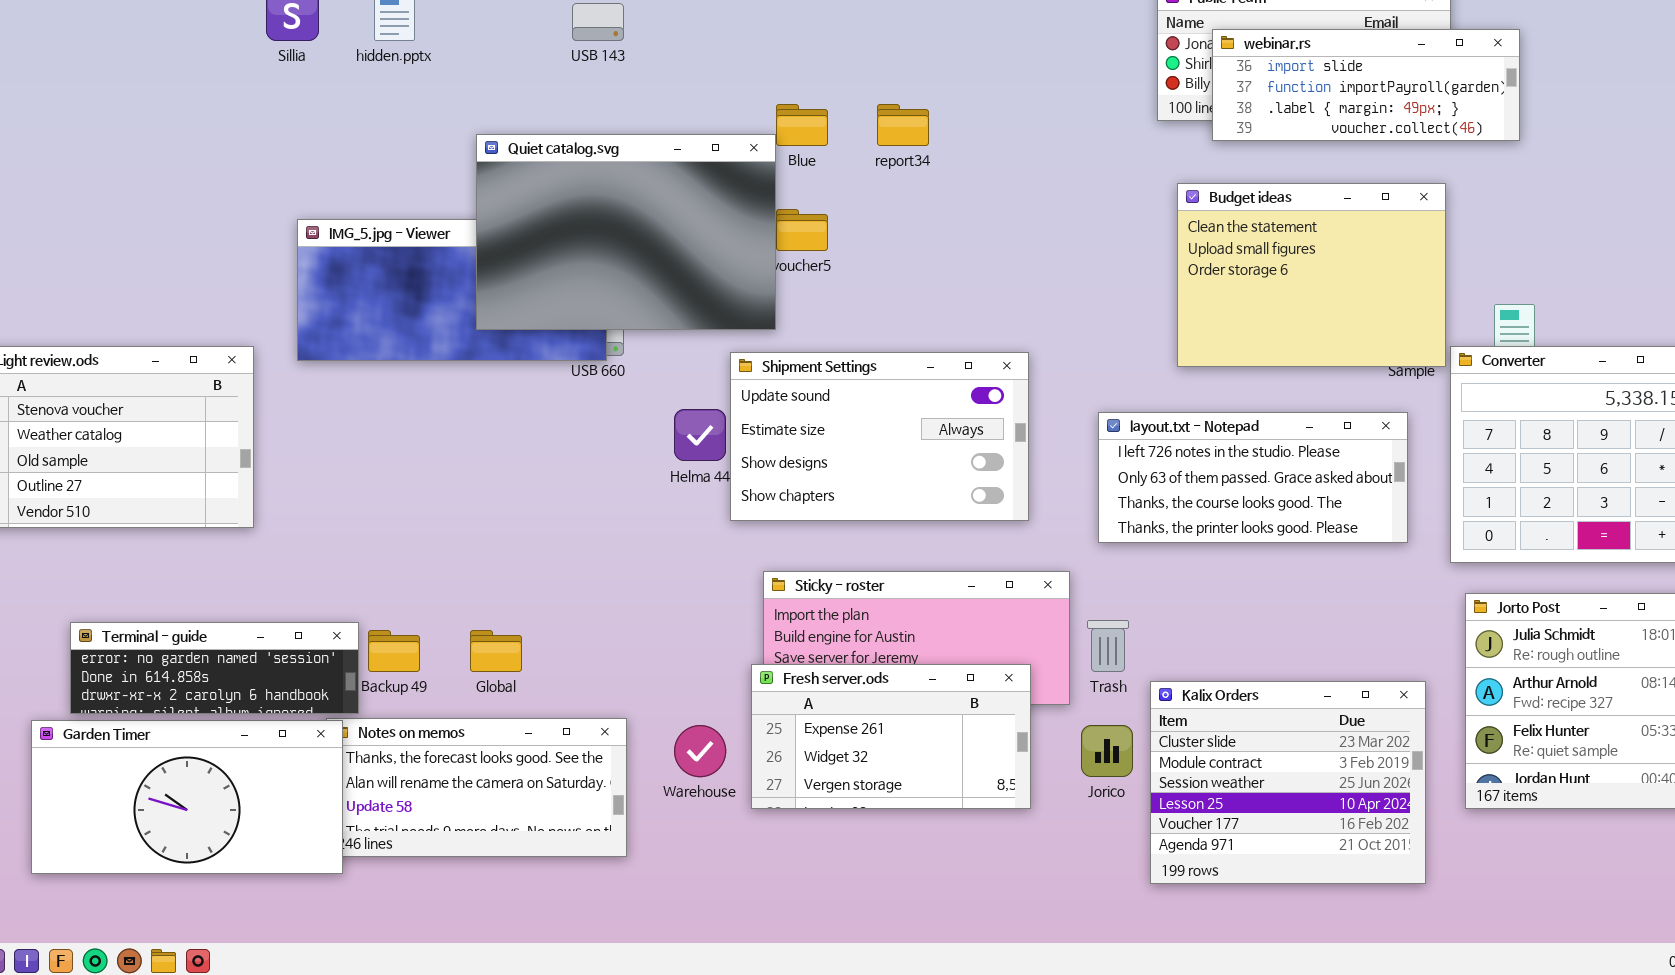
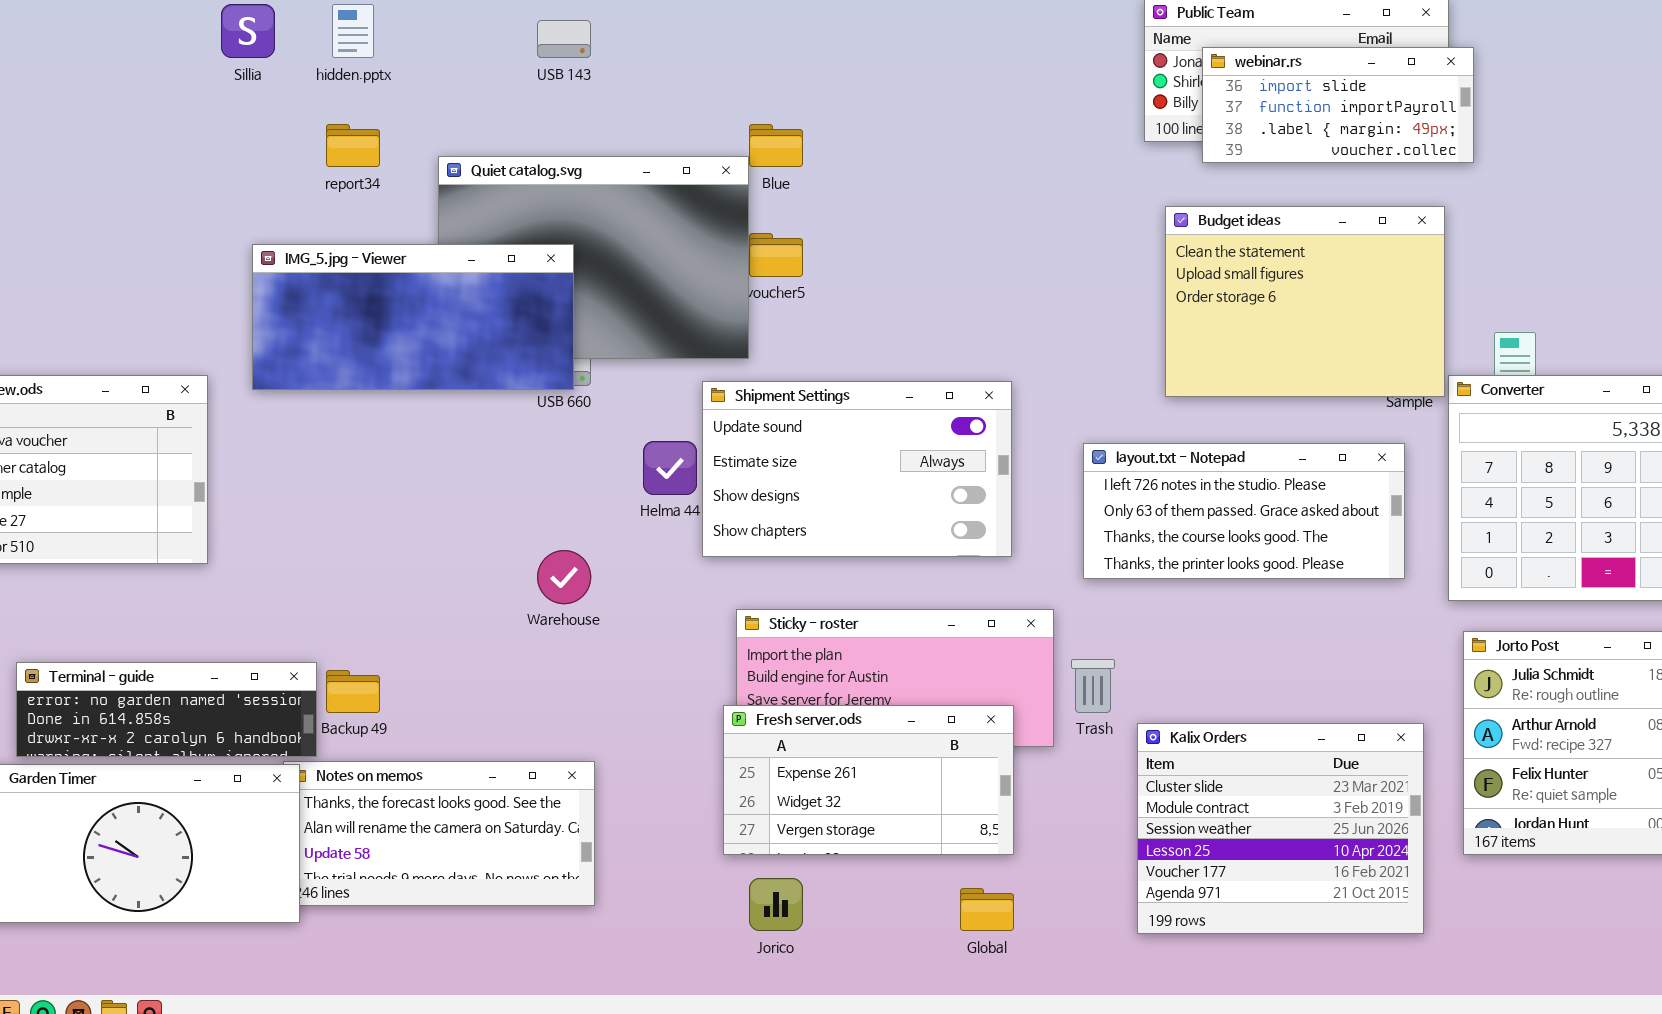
webinar.rs: [1212,29,1520,141] -> [1202,47,1474,163], resized
report34: [877,104,929,146] -> [326,124,380,167], moved
IMG_5.jpg - Viewer: [297,219,607,361] -> [252,244,574,390], raised
Global: [470,630,522,672] -> [960,888,1014,931], moved
Warehouse: [674,725,726,777] -> [537,550,591,604], moved
Jorico: [1081,725,1133,777] -> [749,878,803,931], moved

